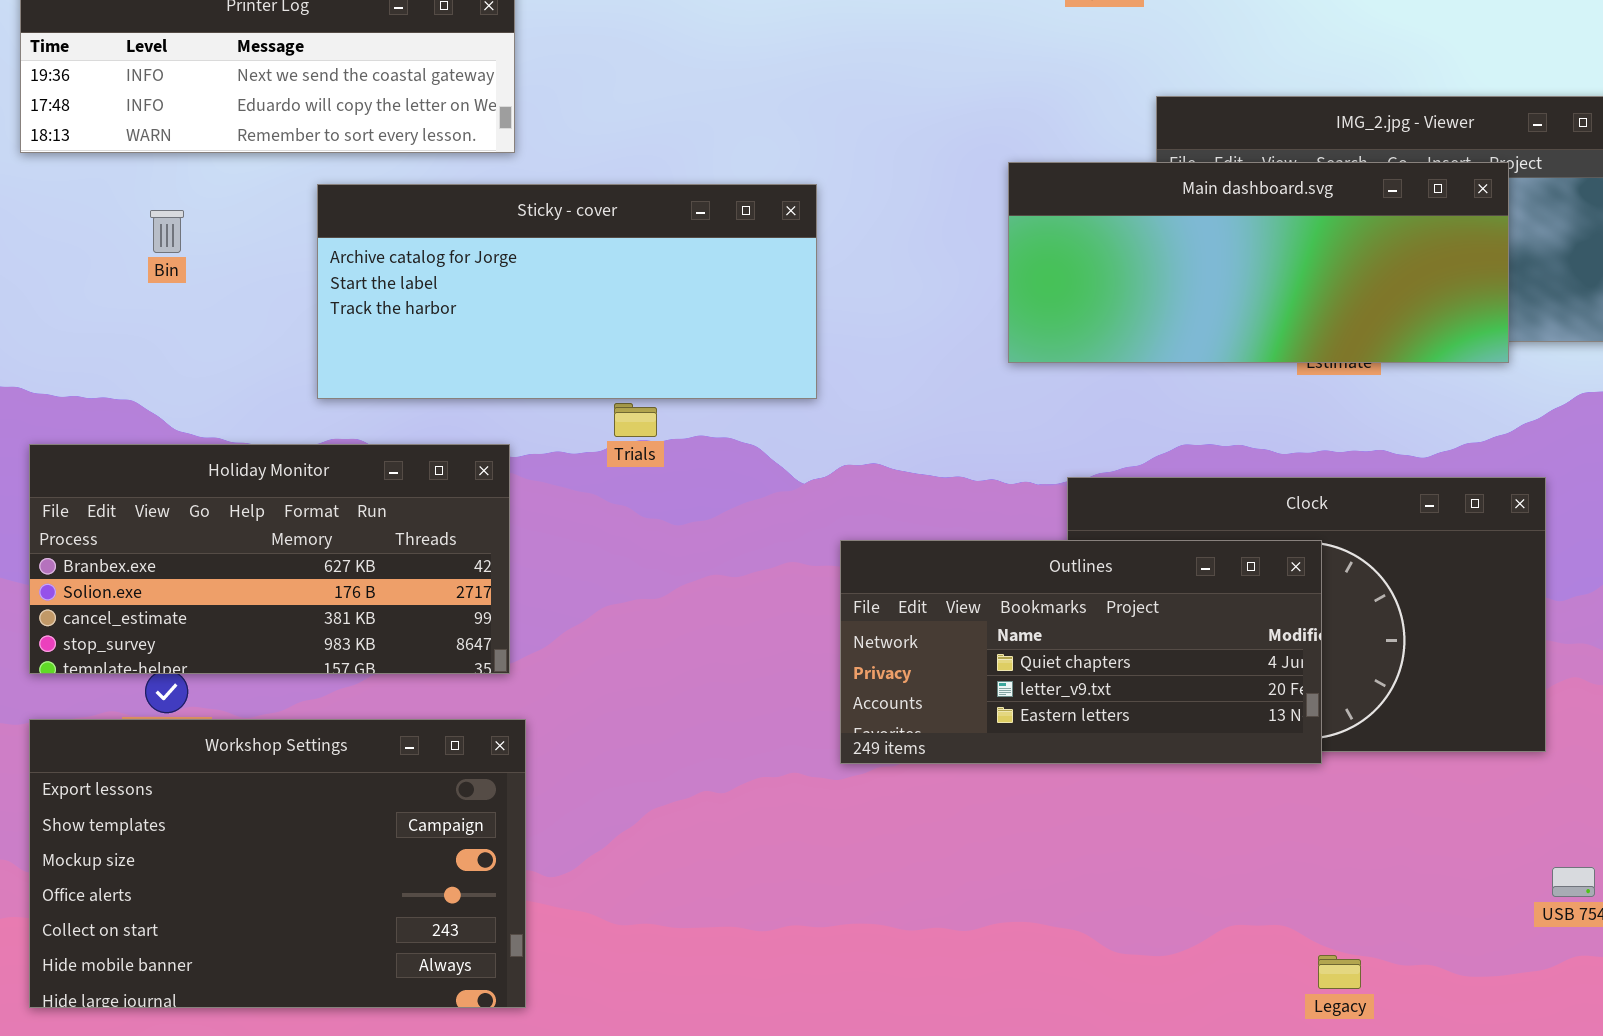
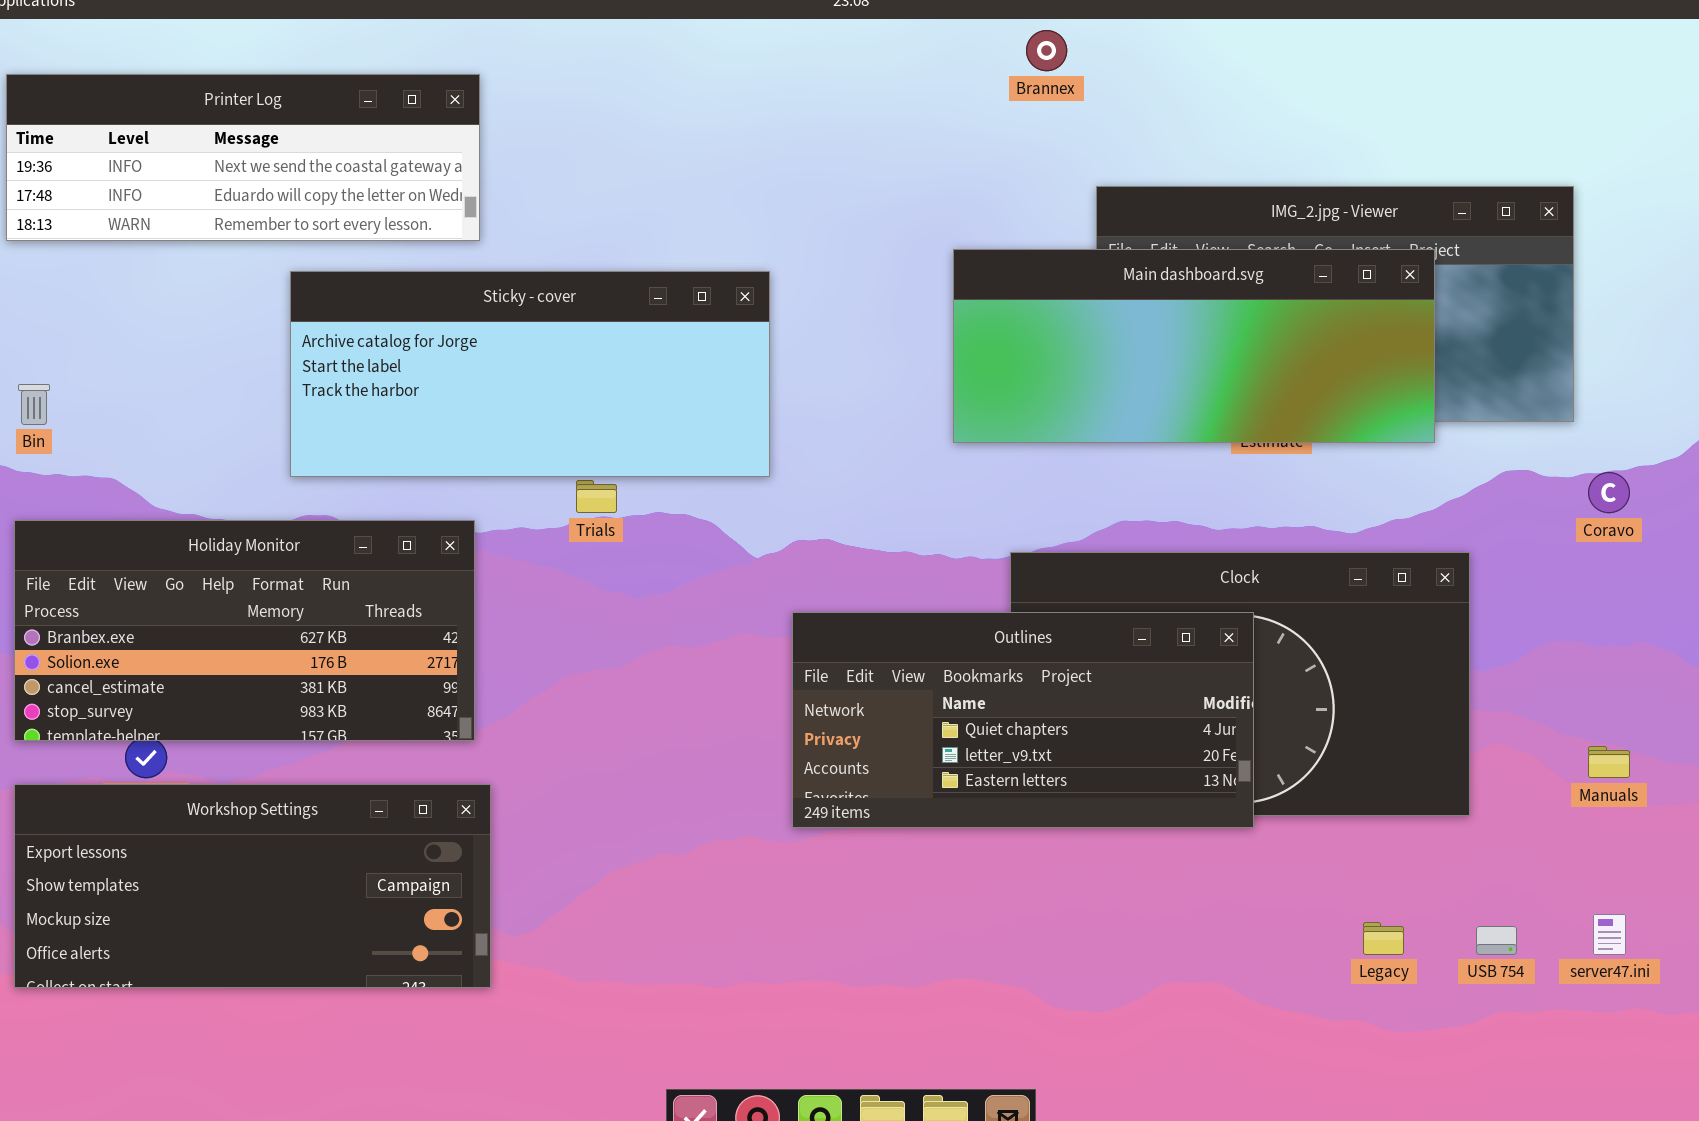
Bin: [150,210,184,253] -> [18,384,50,425], moved
Workshop Settings: [29,719,526,1008] -> [14,784,491,988], resized
Legacy: [1318,955,1361,989] -> [1363,922,1404,955], moved

